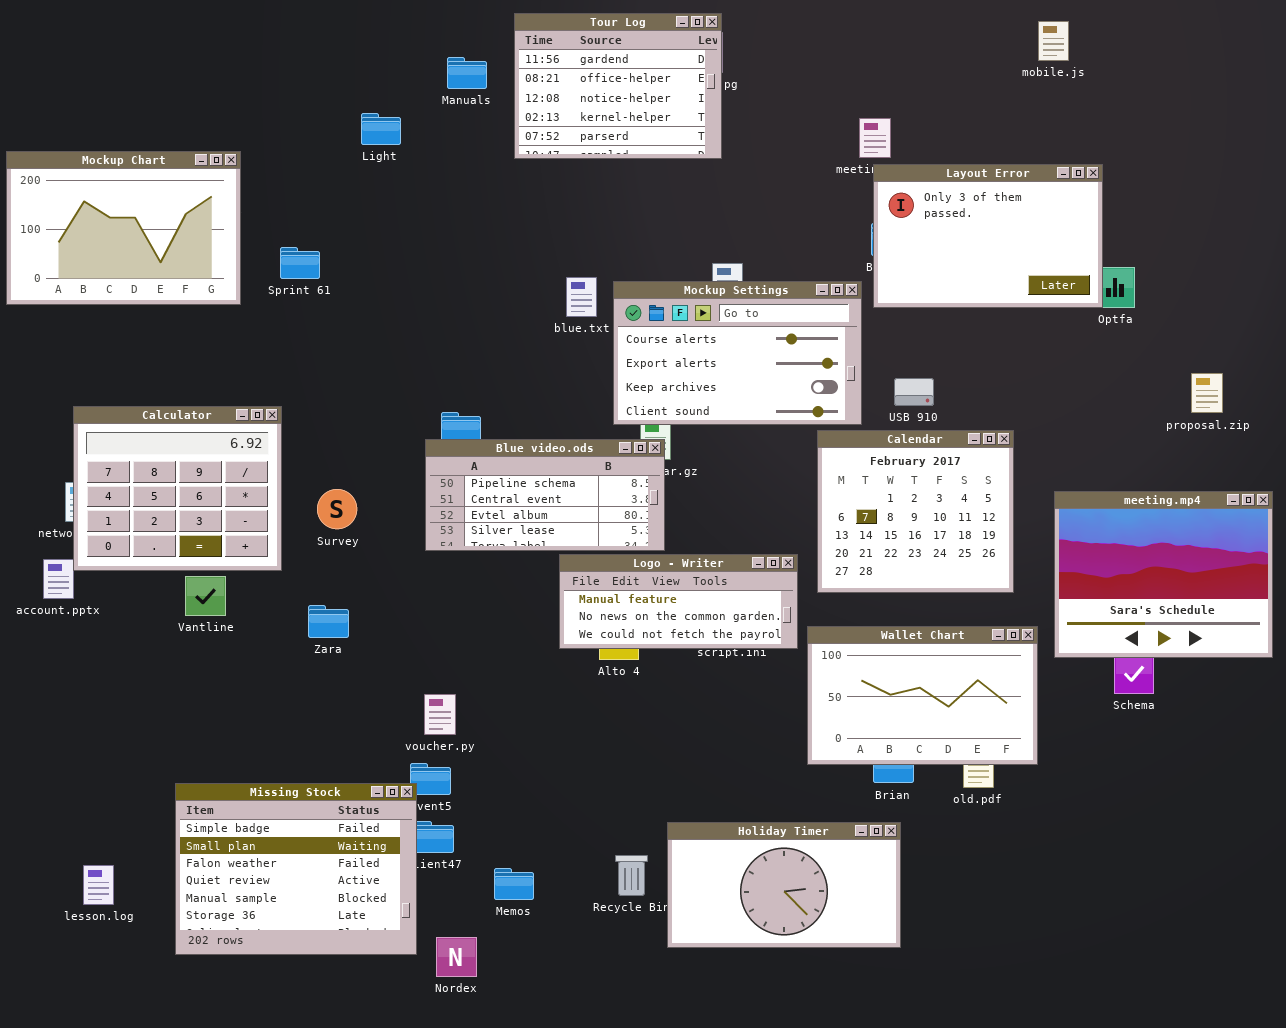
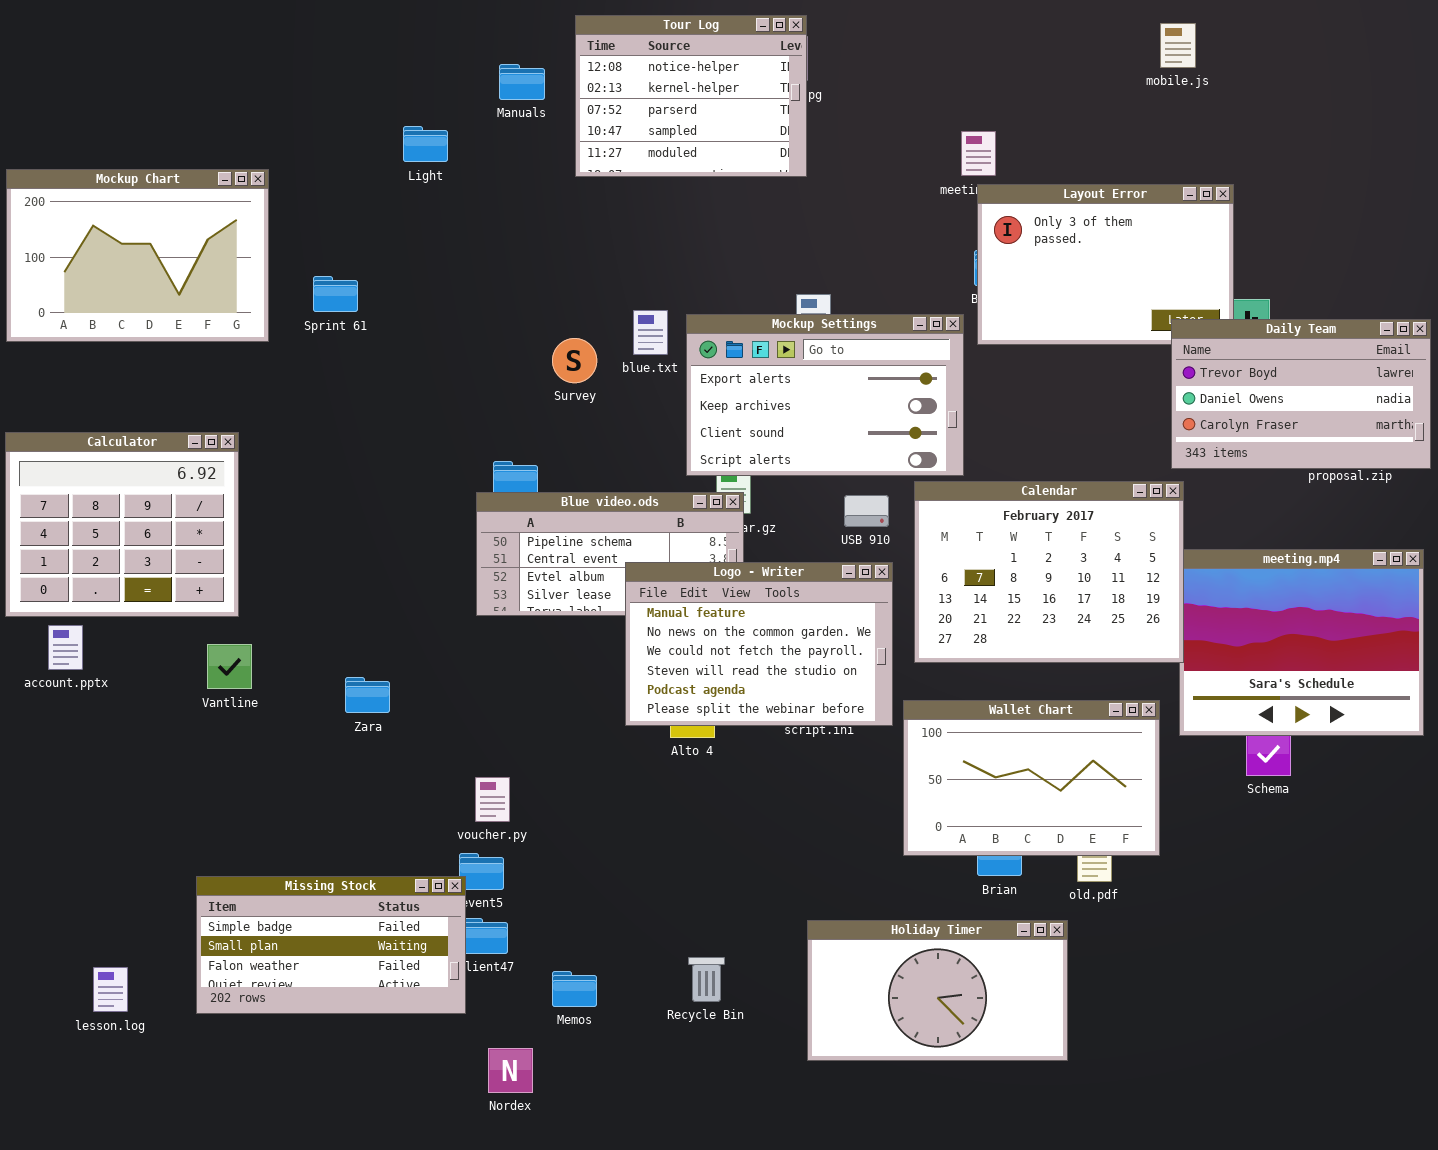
Tour Log: [514,13,722,159] -> [575,15,807,177], scrolled down 2 rows
Mockup Settings: [613,281,862,425] -> [686,314,964,476], scrolled down 1 row
Daily Team: none -> [1171,319,1431,469], opened
USB 910: [894,378,934,406] -> [844,495,889,527], moved
Calculator: [73,406,282,571] -> [5,432,239,617], moved
Calendar: [817,430,1014,593] -> [914,481,1184,663], resized
Survey: [317,489,357,529] -> [552,338,597,383], moved
Logo - Writer: [559,554,798,649] -> [625,562,893,726], resized
Missing Stock: [175,783,417,955] -> [196,876,466,1014], resized
Holiday Timer: [667,822,901,948] -> [807,920,1068,1061], moved

